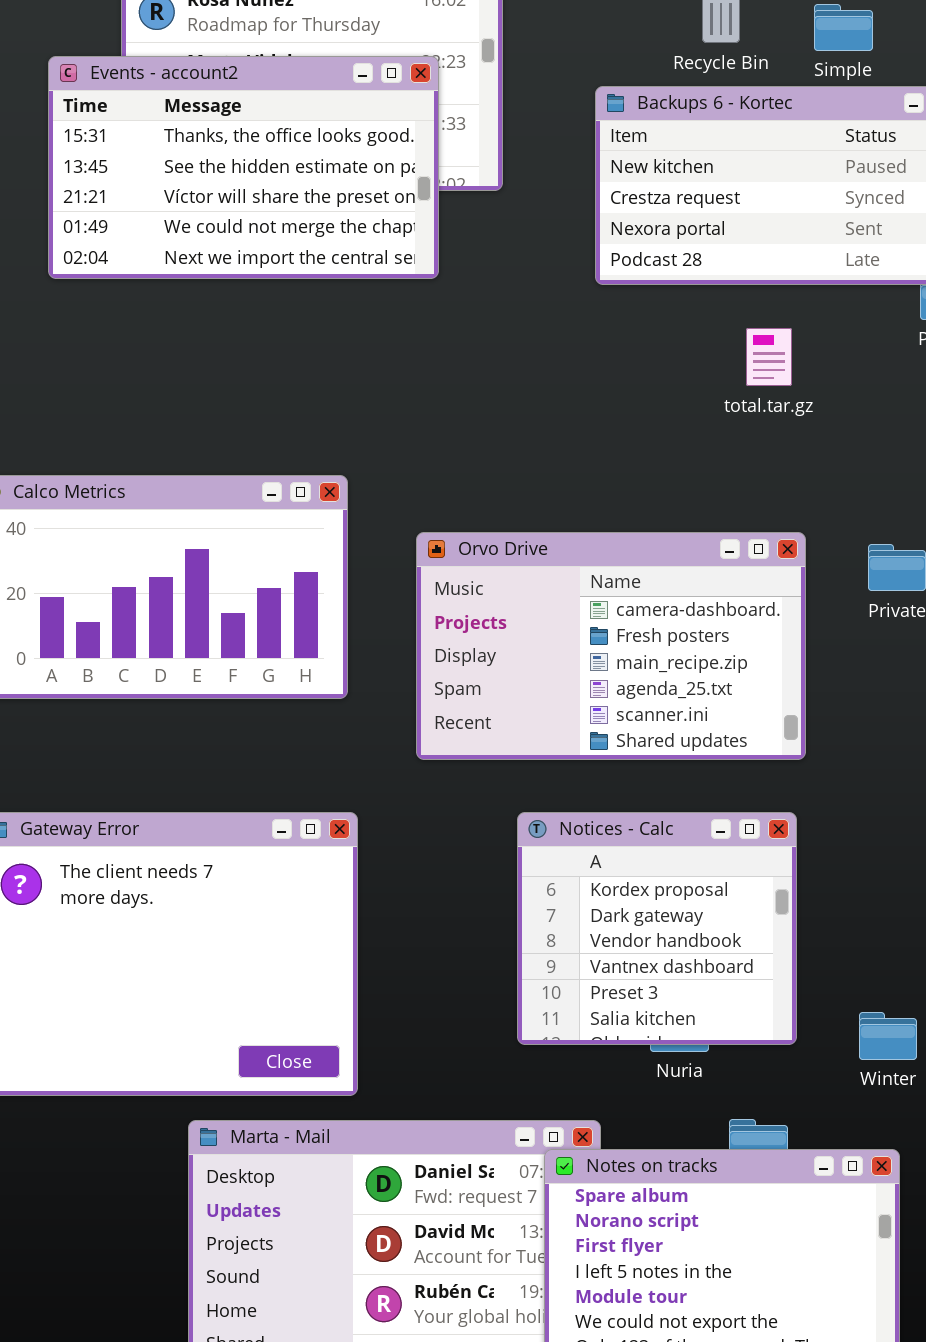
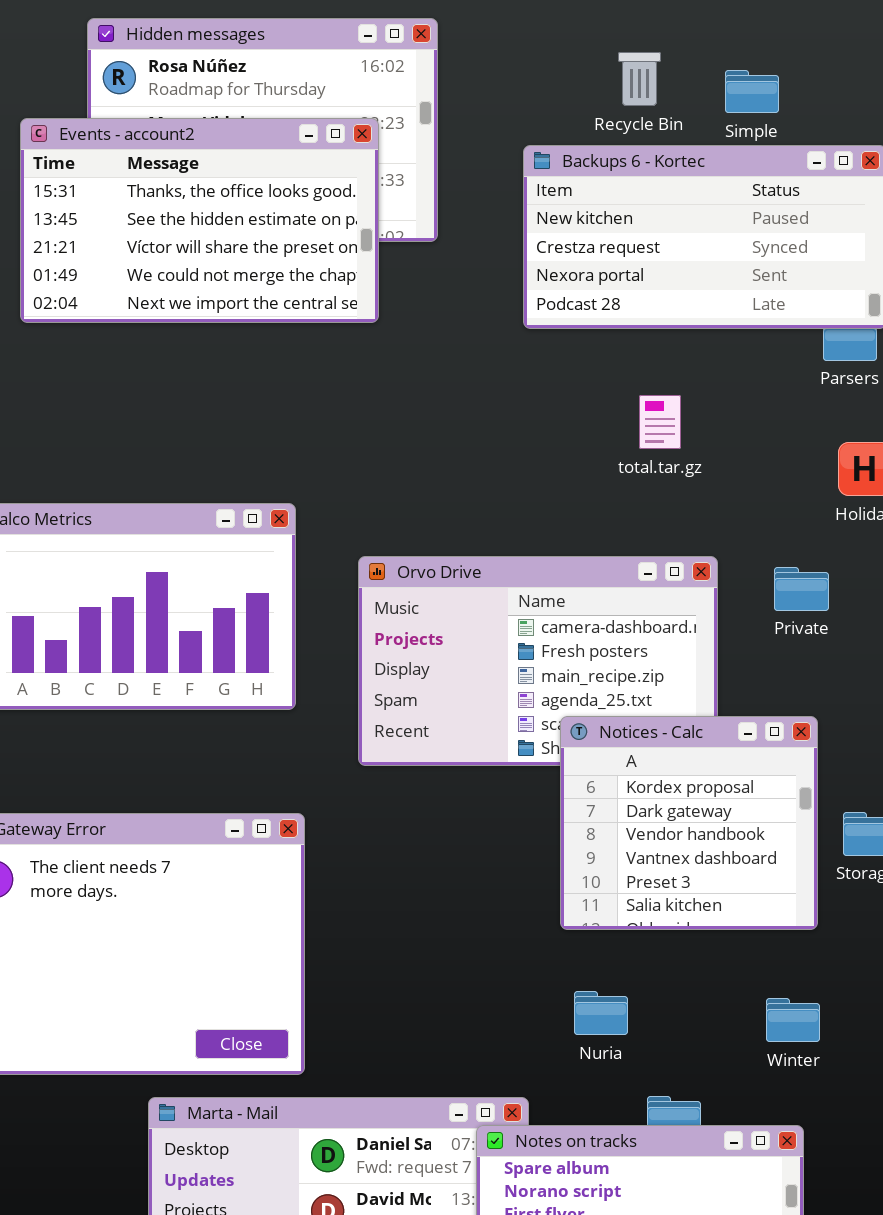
total.tar.gz: [746,328,792,386] -> [639,395,681,449], moved
Notices - Calc: [517,812,797,1045] -> [560,716,818,930], moved

